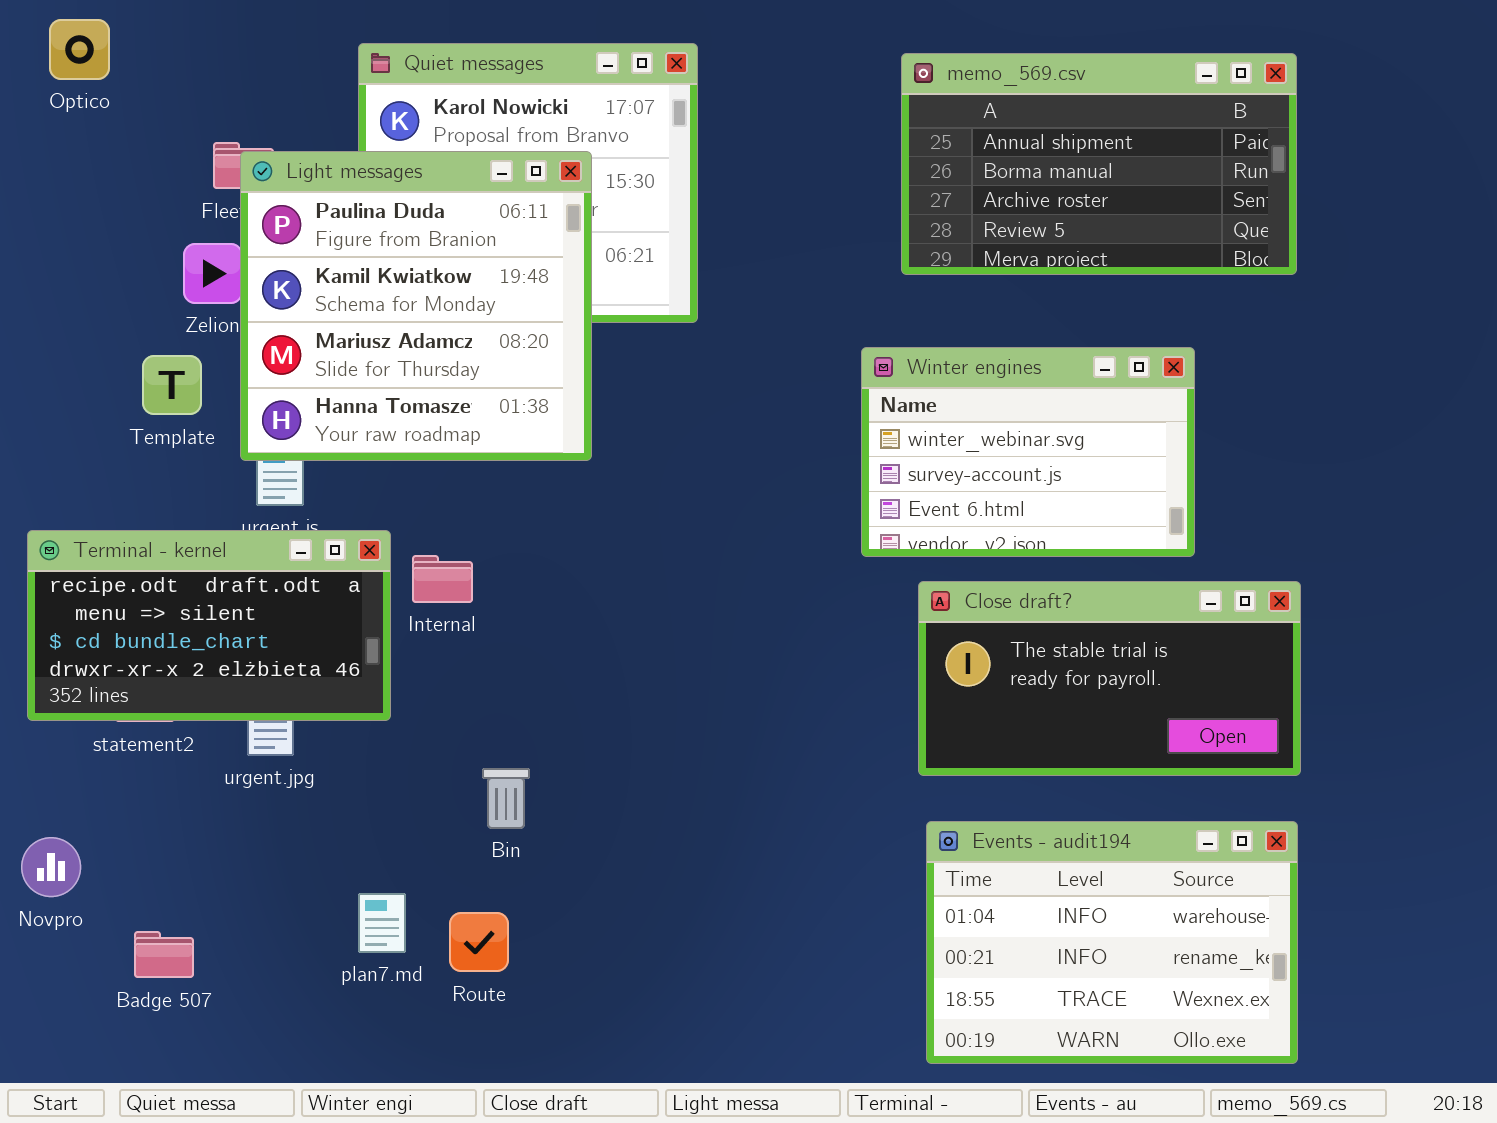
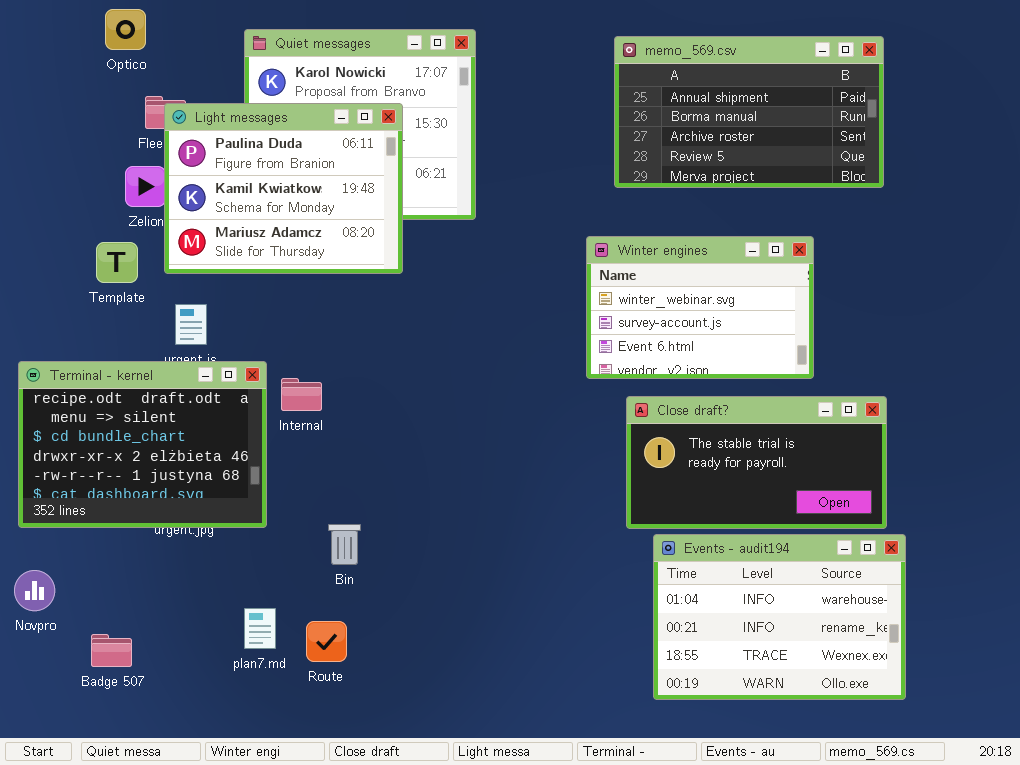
Optico: [49,19,110,80] -> [105,9,146,50], moved
Light messages: [240,151,592,461] -> [164,103,403,274], resized
Terminal - kernel: [27,530,391,721] -> [18,361,267,528], resized
Events - audit194: [926,821,1298,1064] -> [653,534,906,700], moved

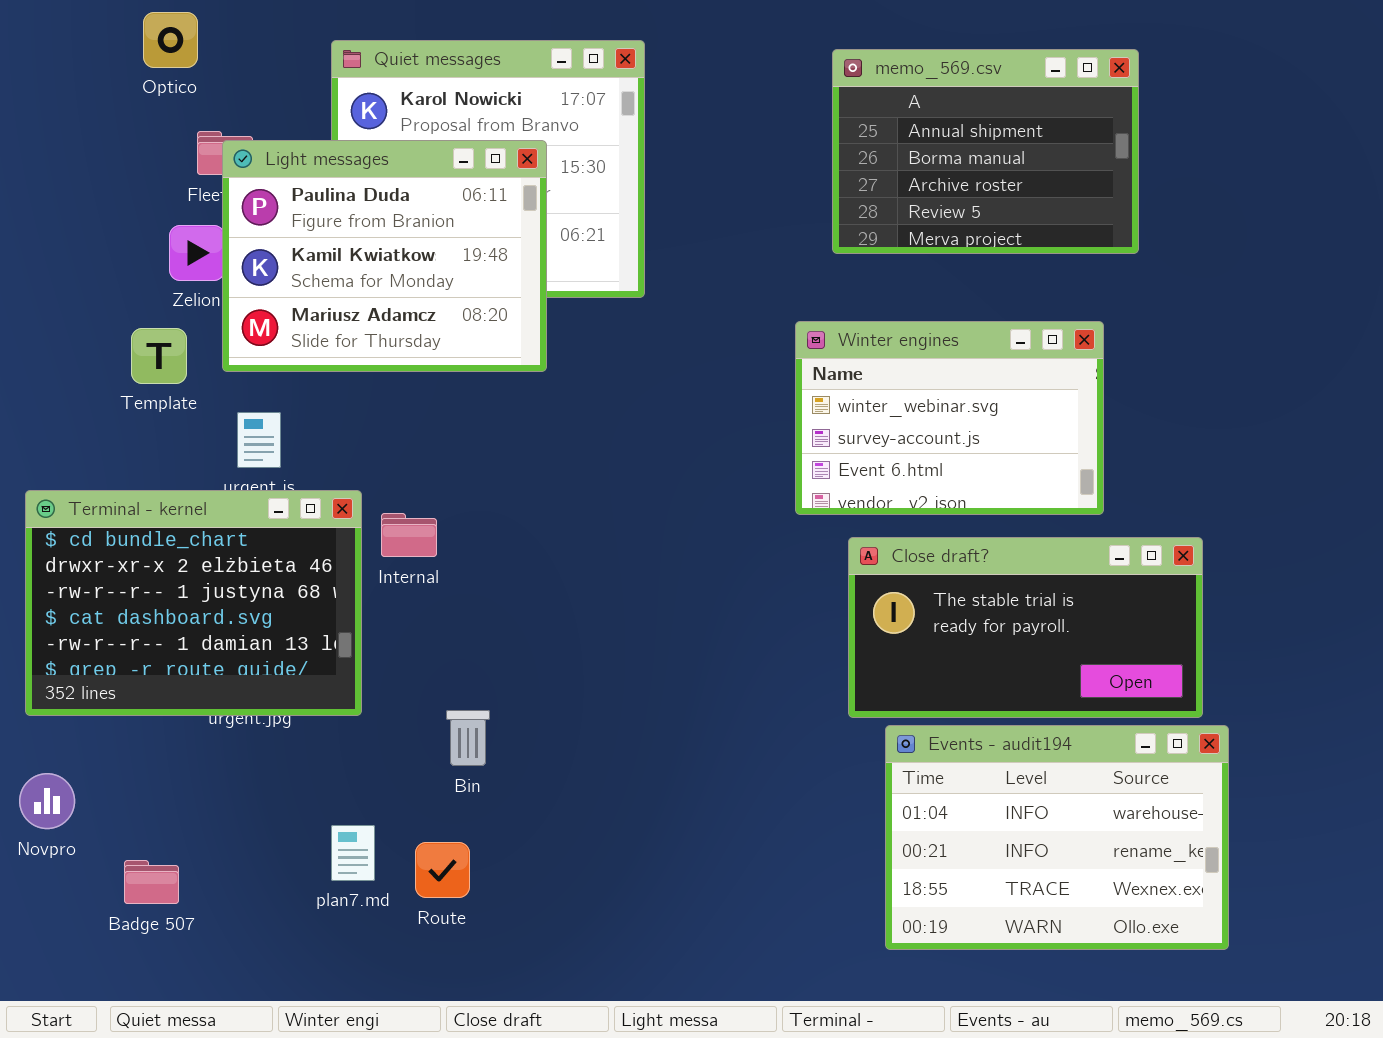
memo_569.csv: [614,36,884,188] -> [832,49,1139,254], resized
Terminal - kernel: [18,361,267,528] -> [25,490,362,716], scrolled down 2 rows

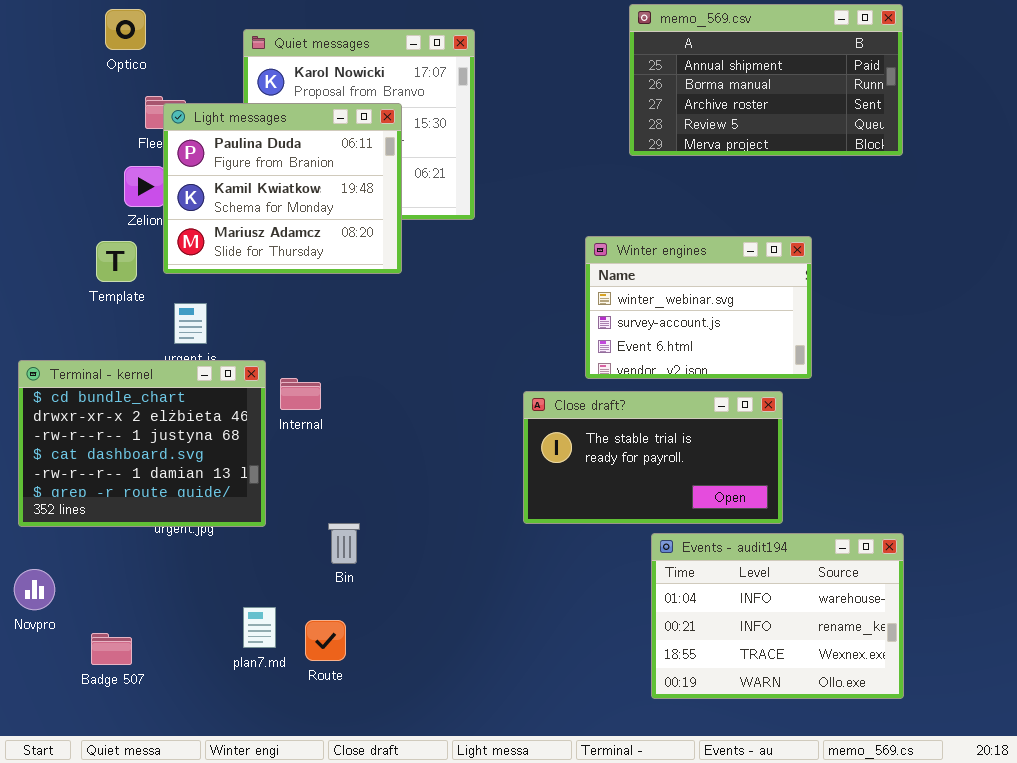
memo_569.csv: [832,49,1139,254] -> [629,4,903,156], moved, resized
Close draft?: [848,537,1203,718] -> [523,391,783,524], moved

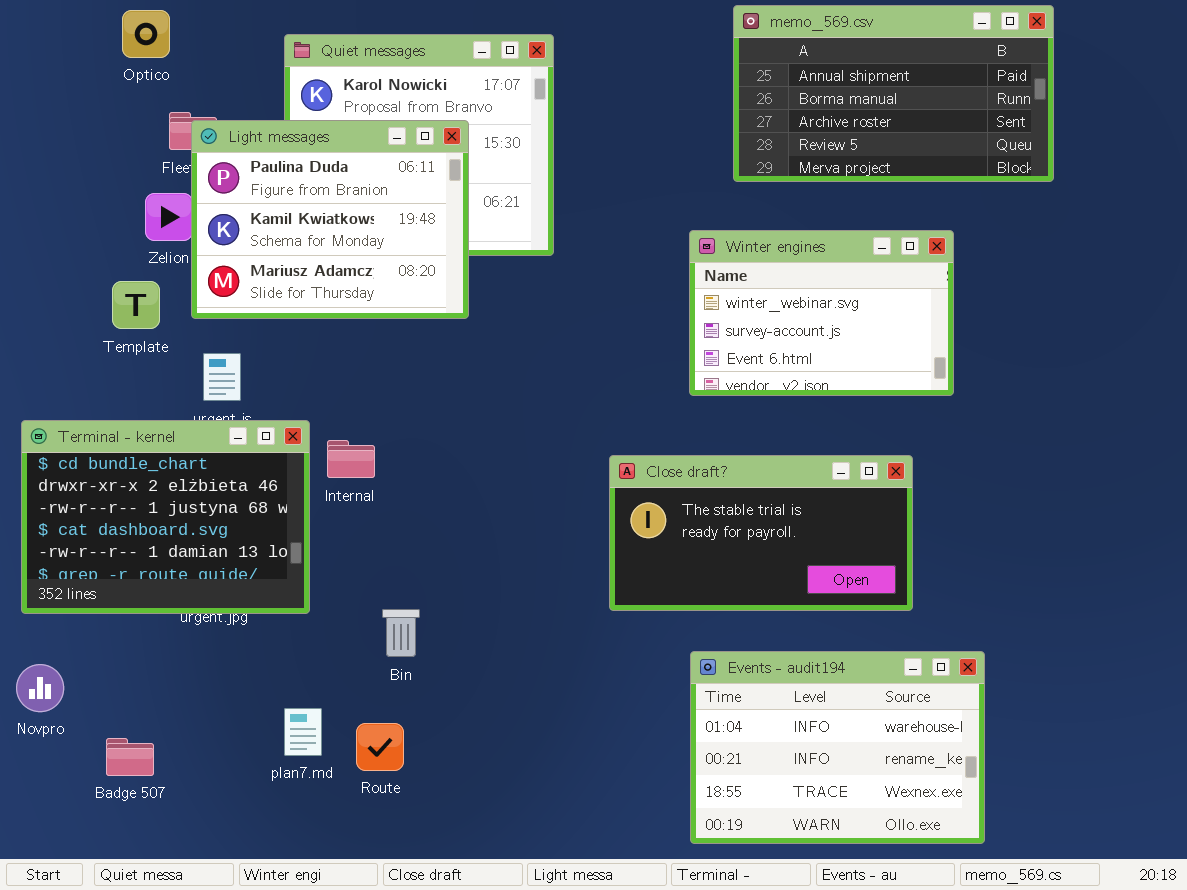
Winter engines: [585,236,812,379] -> [689,230,954,396], moved
Events - audit194: [651,533,904,699] -> [690,651,985,844], moved

